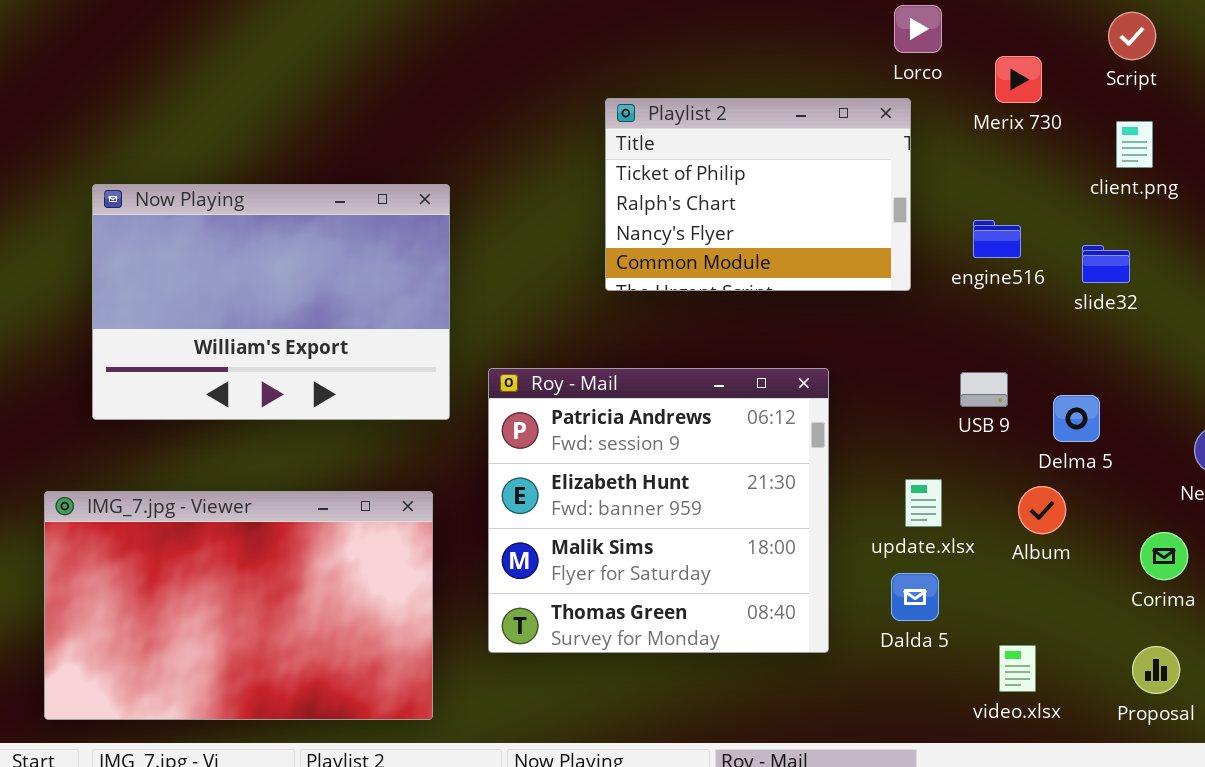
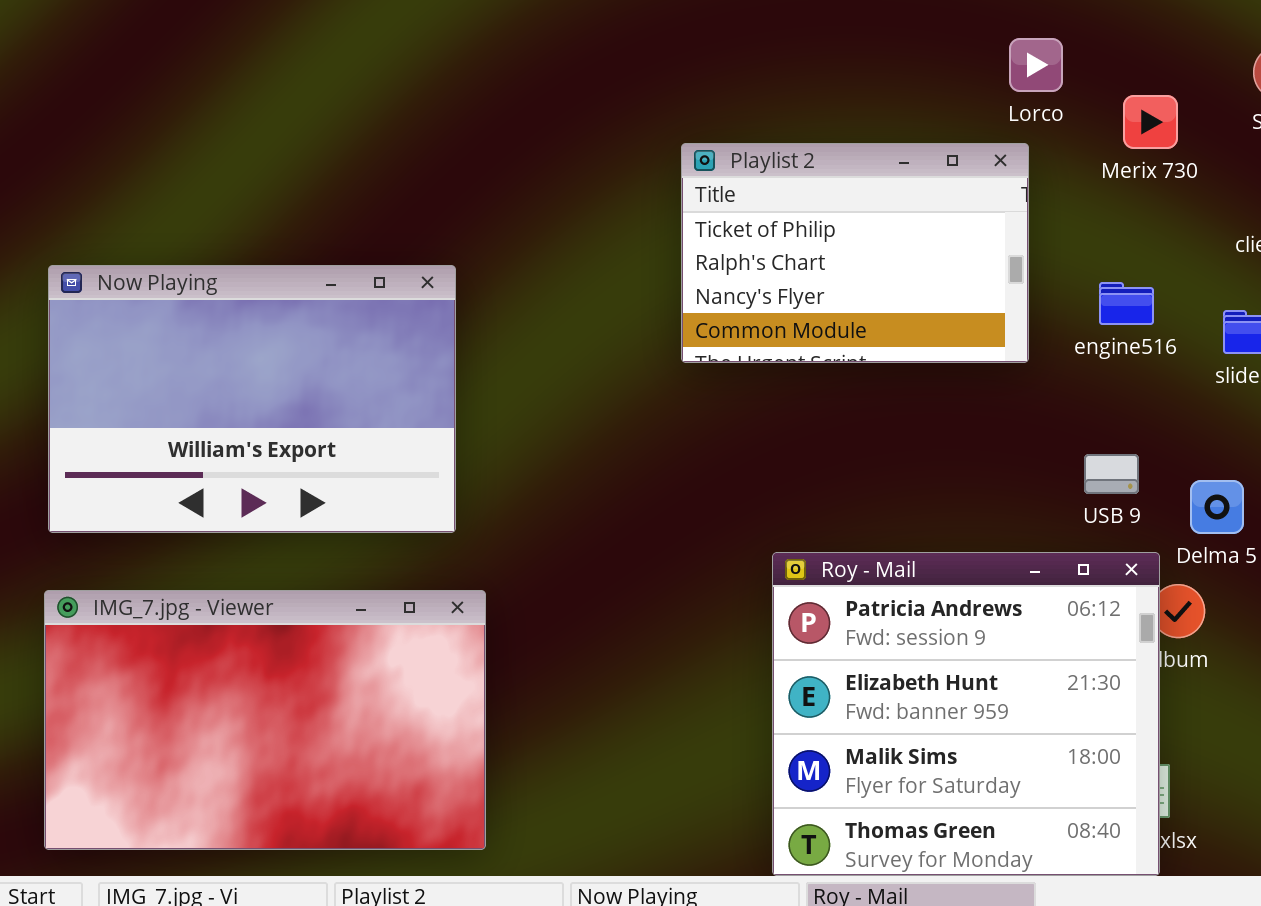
Now Playing: [92,184,450,420] -> [48,265,456,533], moved
Roy - Mail: [488,368,829,653] -> [772,552,1160,876], moved

